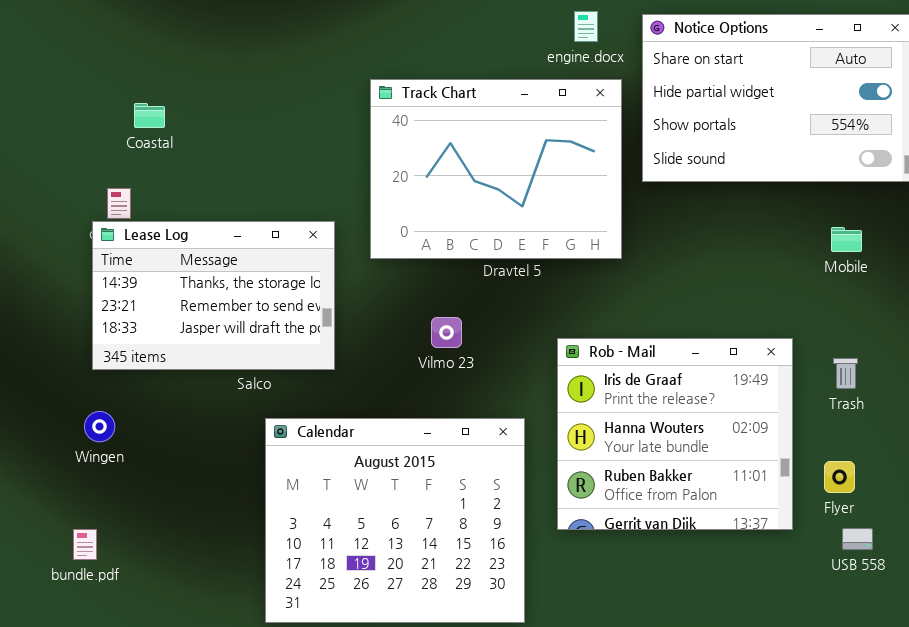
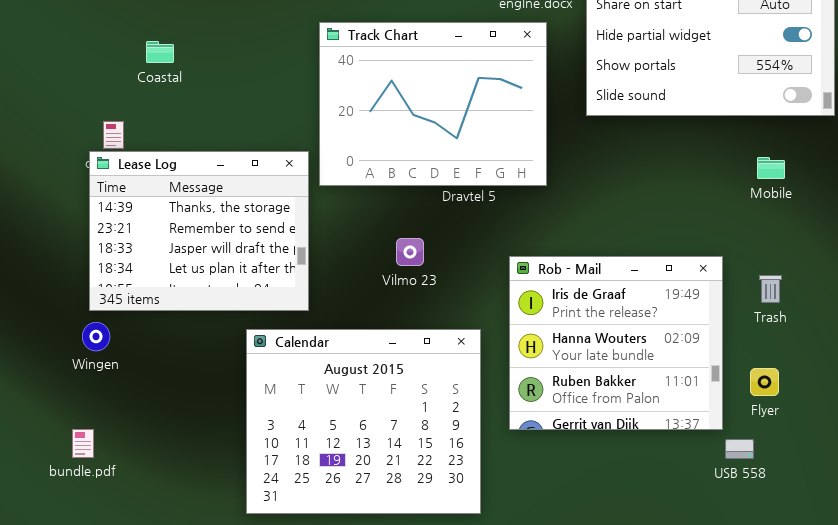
Track Chart: [370,79,622,259] -> [319,22,547,186], moved
Coastal: [134,103,165,128] -> [146,41,174,63], moved
Lease Log: [92,221,335,370] -> [89,151,309,311], resized
USB 558: [842,528,873,550] -> [725,439,754,459], moved

